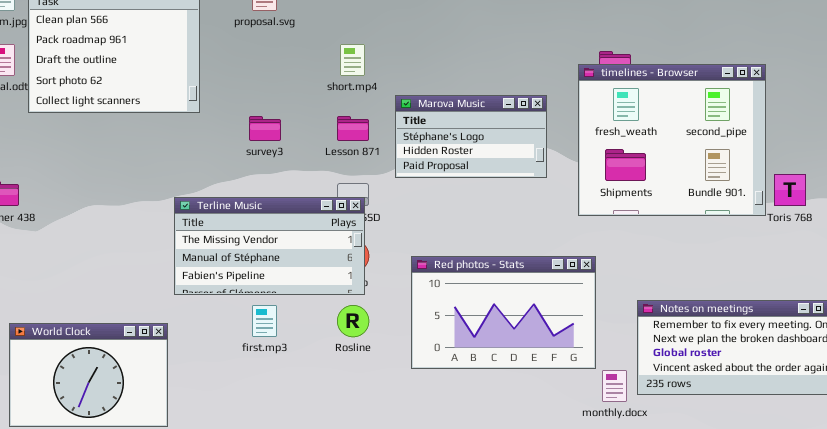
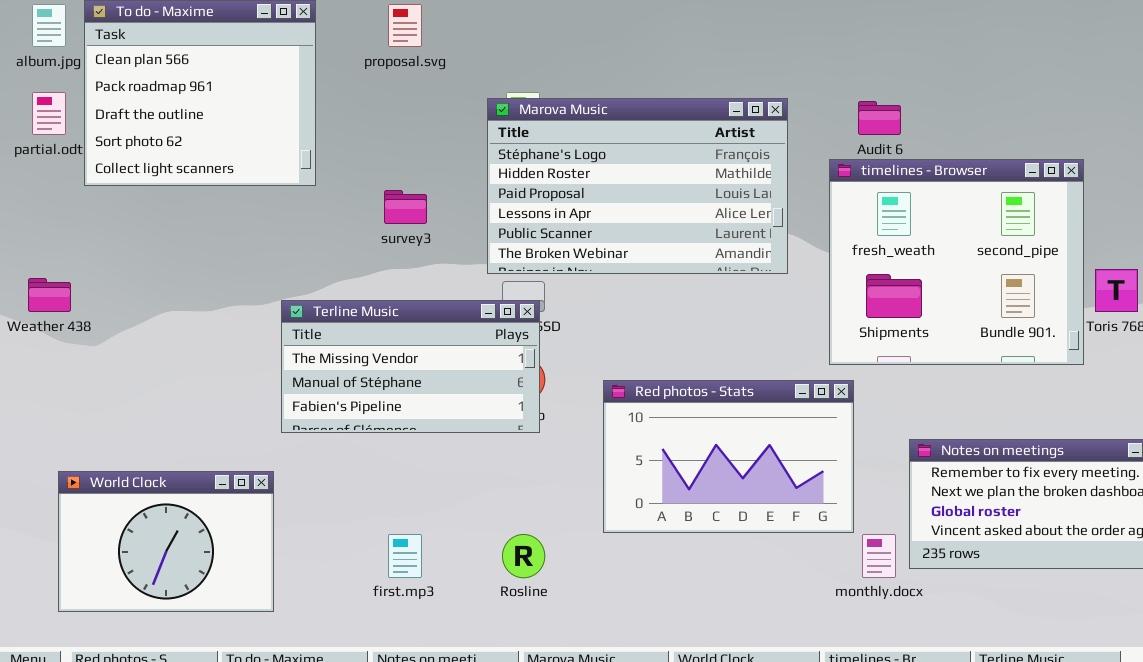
timelines - Browser: [578,64,766,216] -> [829,159,1084,365], moved
Marova Music: [395,95,547,178] -> [487,98,788,274], resized
first.mp3: [252,305,277,337] -> [388,534,422,578], moved
Rosline: [337,305,369,337] -> [502,534,545,578], moved

